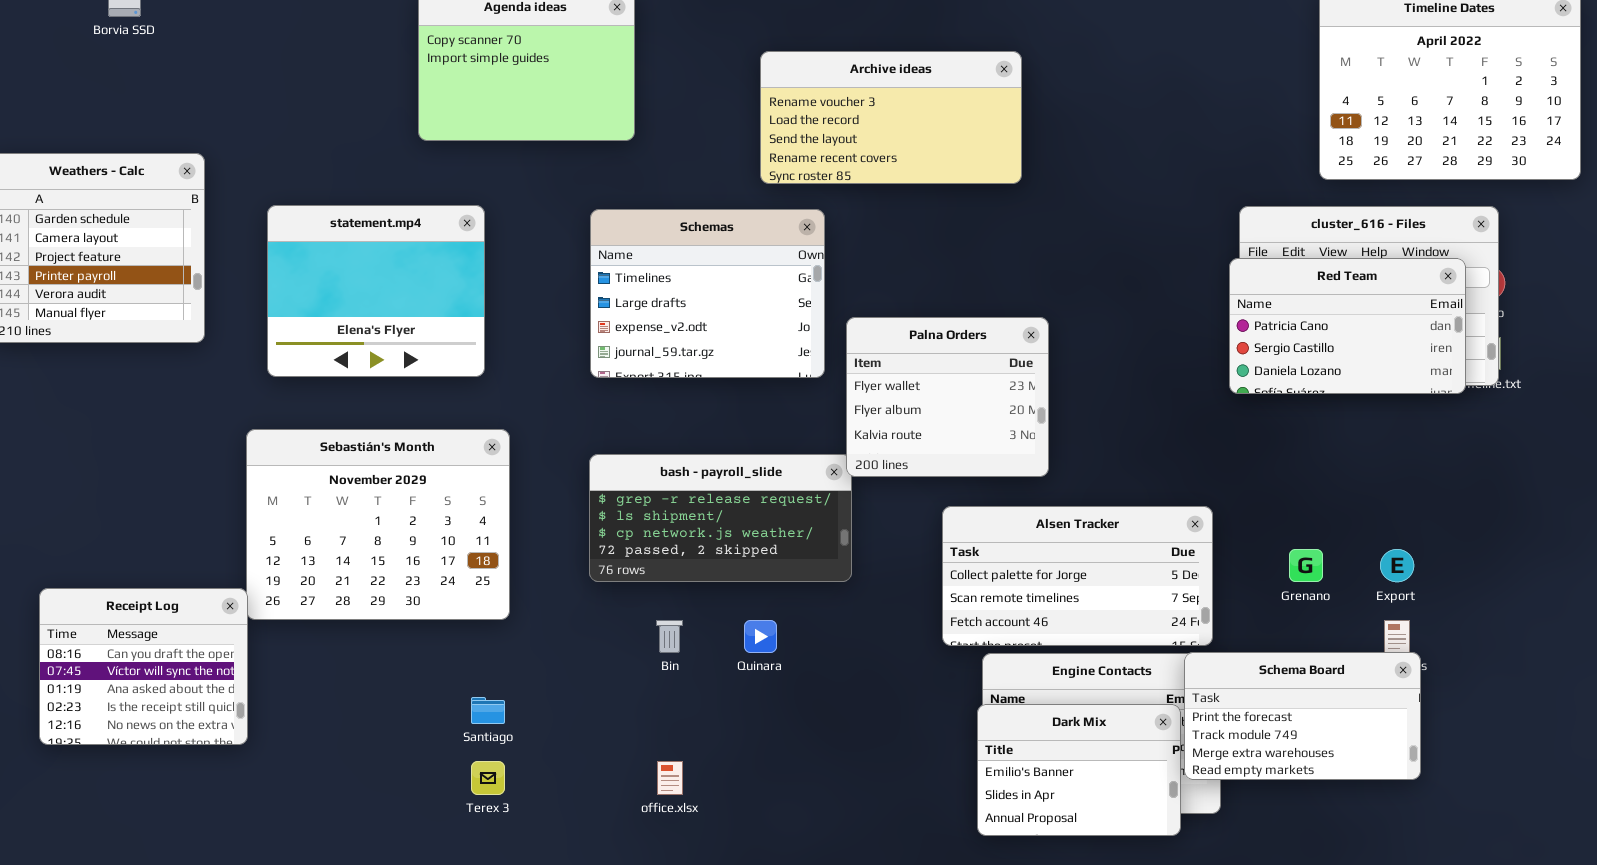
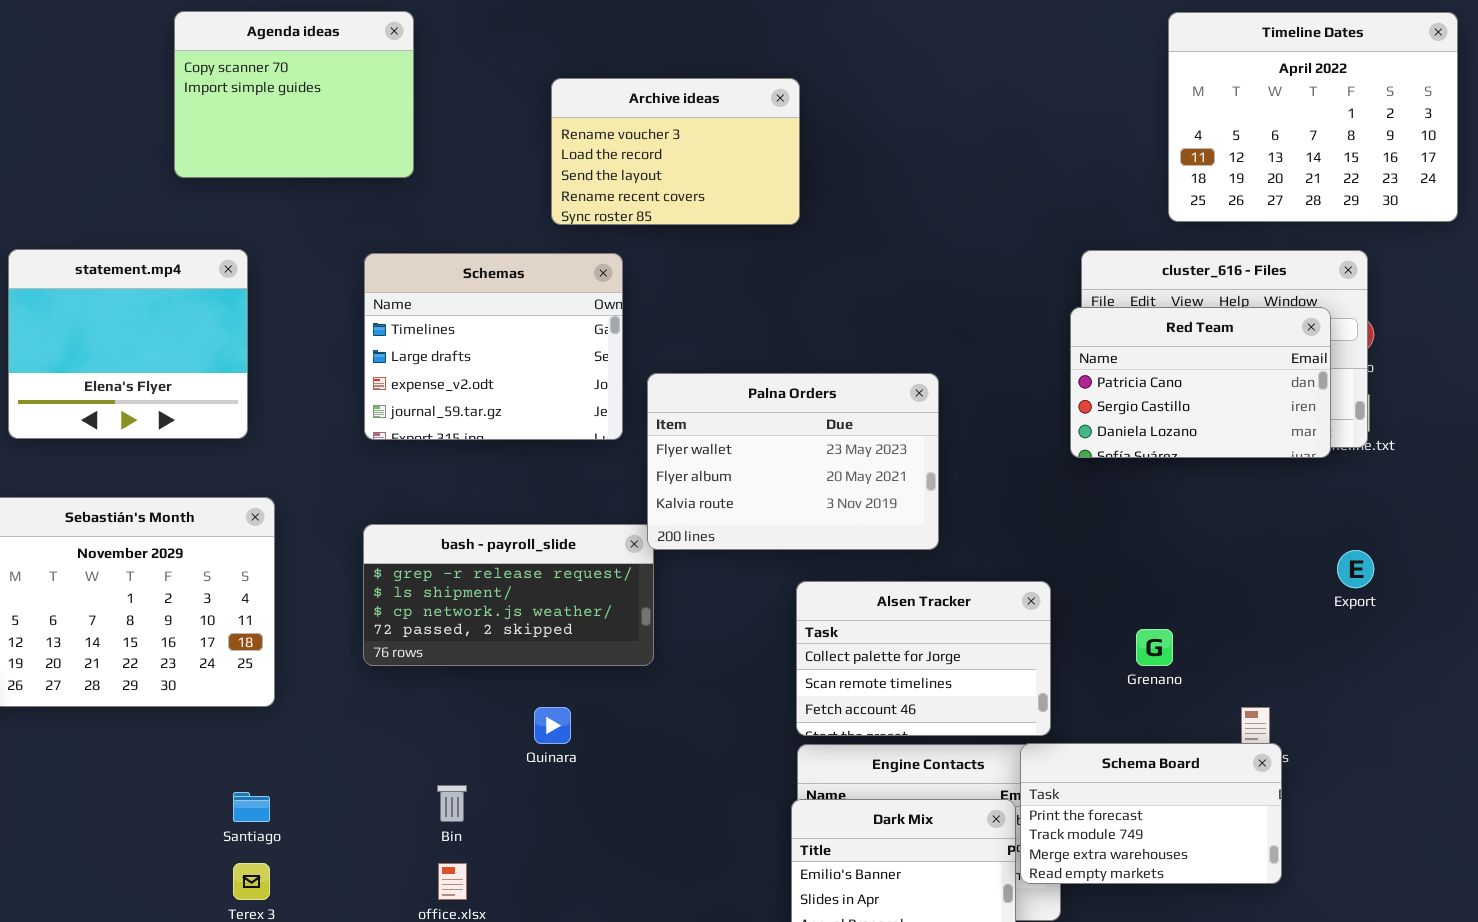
Archive ideas: [760,51,1022,184] -> [551,78,800,225], resized
Palna Orders: [846,317,1049,477] -> [647,373,939,550], resized
Alsen Tracker: [942,506,1213,646] -> [796,581,1051,736], resized
Export: [1380,549,1414,582] -> [1337,550,1374,588], moved
Bin: [656,620,683,653] -> [437,785,467,822], moved

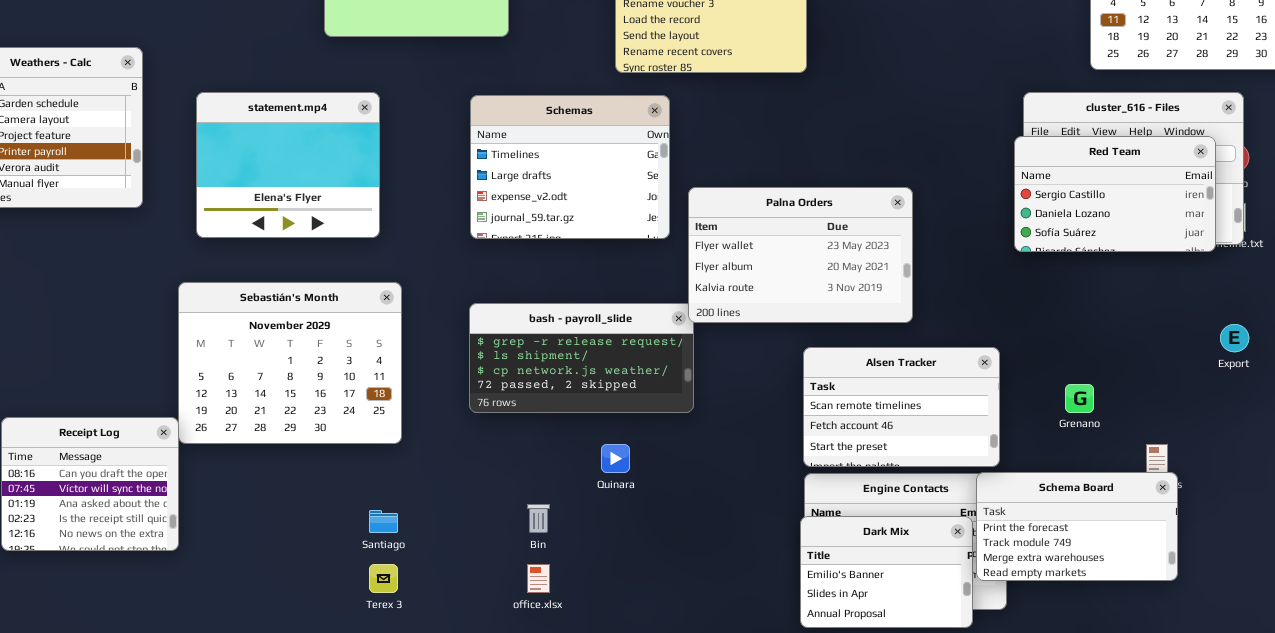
Red Team: [1070,307,1331,458] -> [1014,136,1216,252], scrolled down 1 row
Alsen Tracker: [796,581,1051,736] -> [803,347,1000,467], scrolled down 1 row

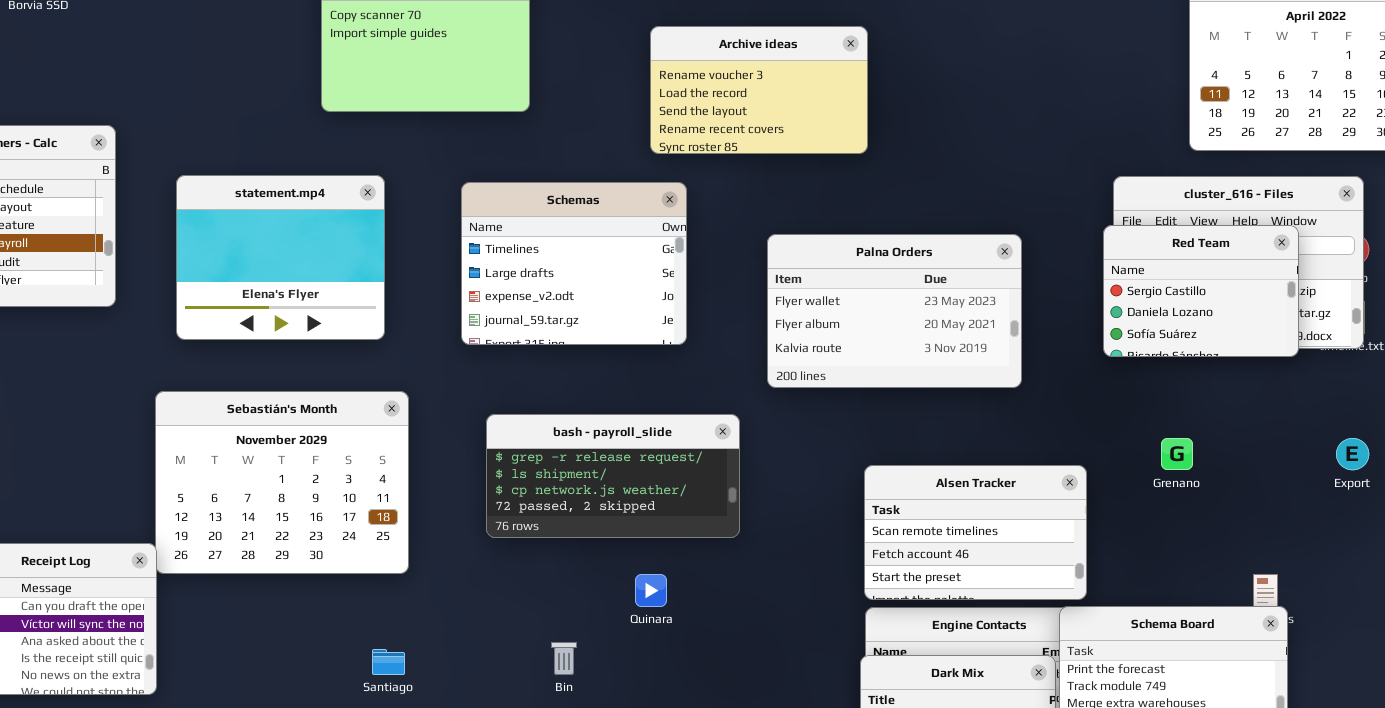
Schemas: [470,95,670,239] -> [461,182,687,345], moved
Red Team: [1014,136,1216,252] -> [1103,225,1299,357], resized
Palna Orders: [688,187,913,323] -> [767,234,1022,388], moved
Grenano: [1065,384,1094,413] -> [1161,438,1193,470], moved

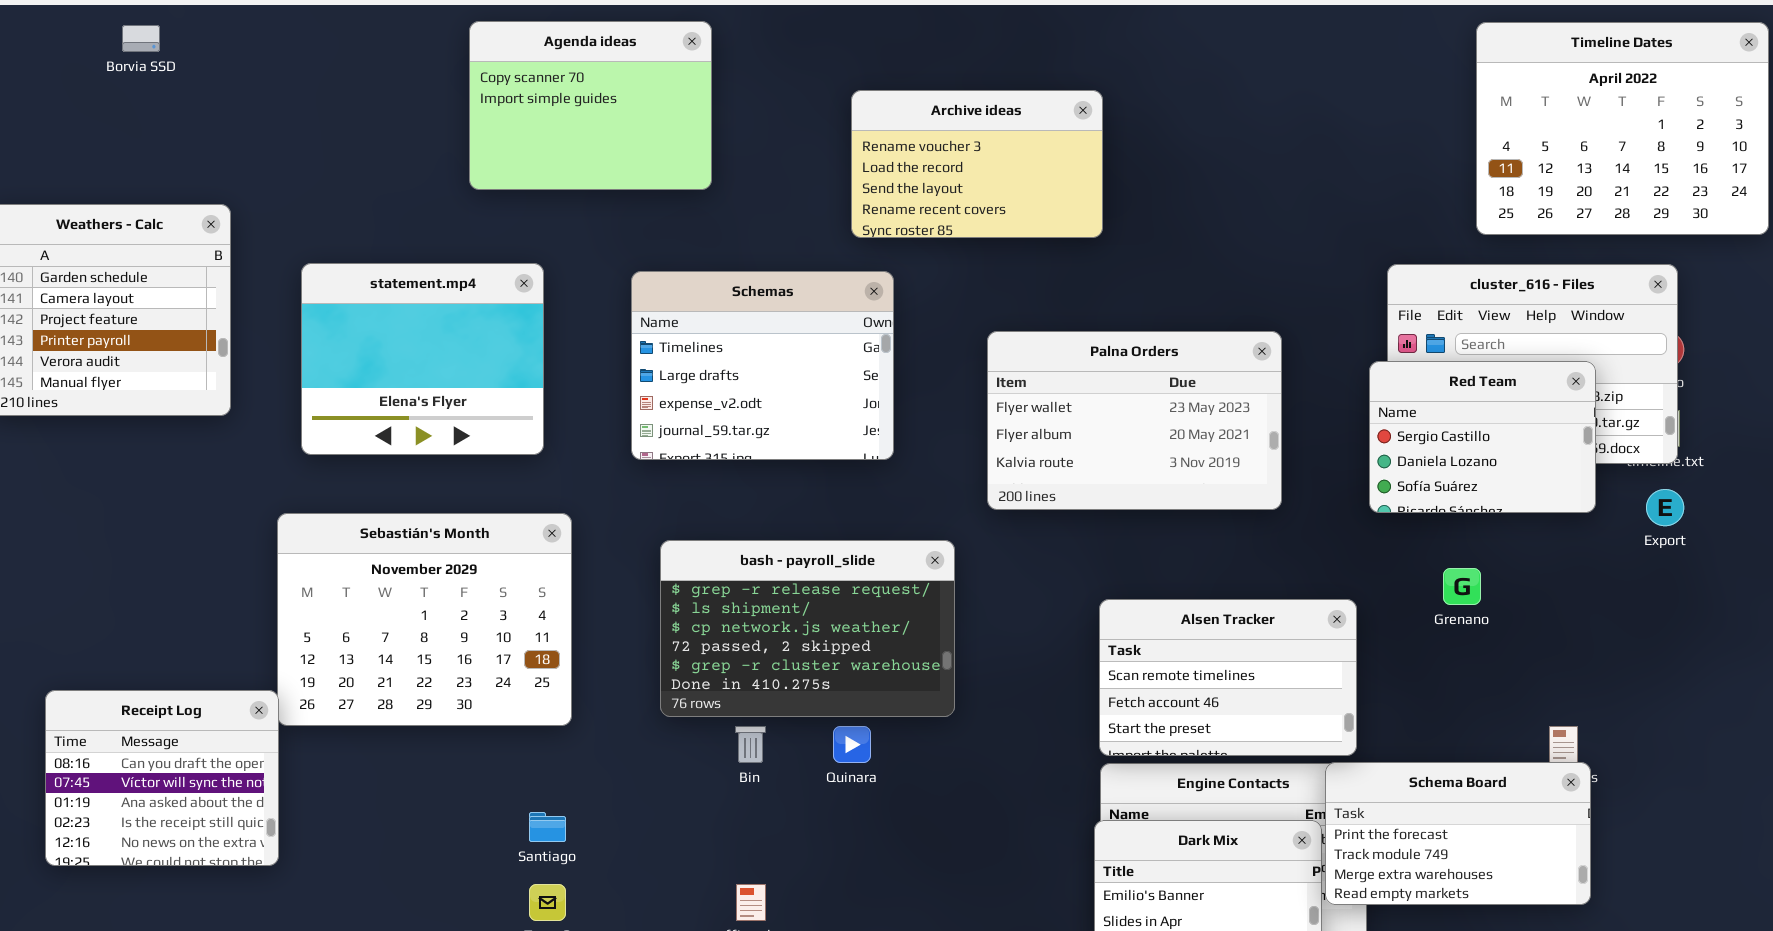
Red Team: [1103,225,1299,357] -> [1369,361,1596,513], moved
bash - payroll_slide: [486,414,740,538] -> [660,540,955,717], resized
Export: [1336,438,1369,470] -> [1646,489,1684,526], moved
Bin: [551,642,577,675] -> [735,726,766,763], moved

